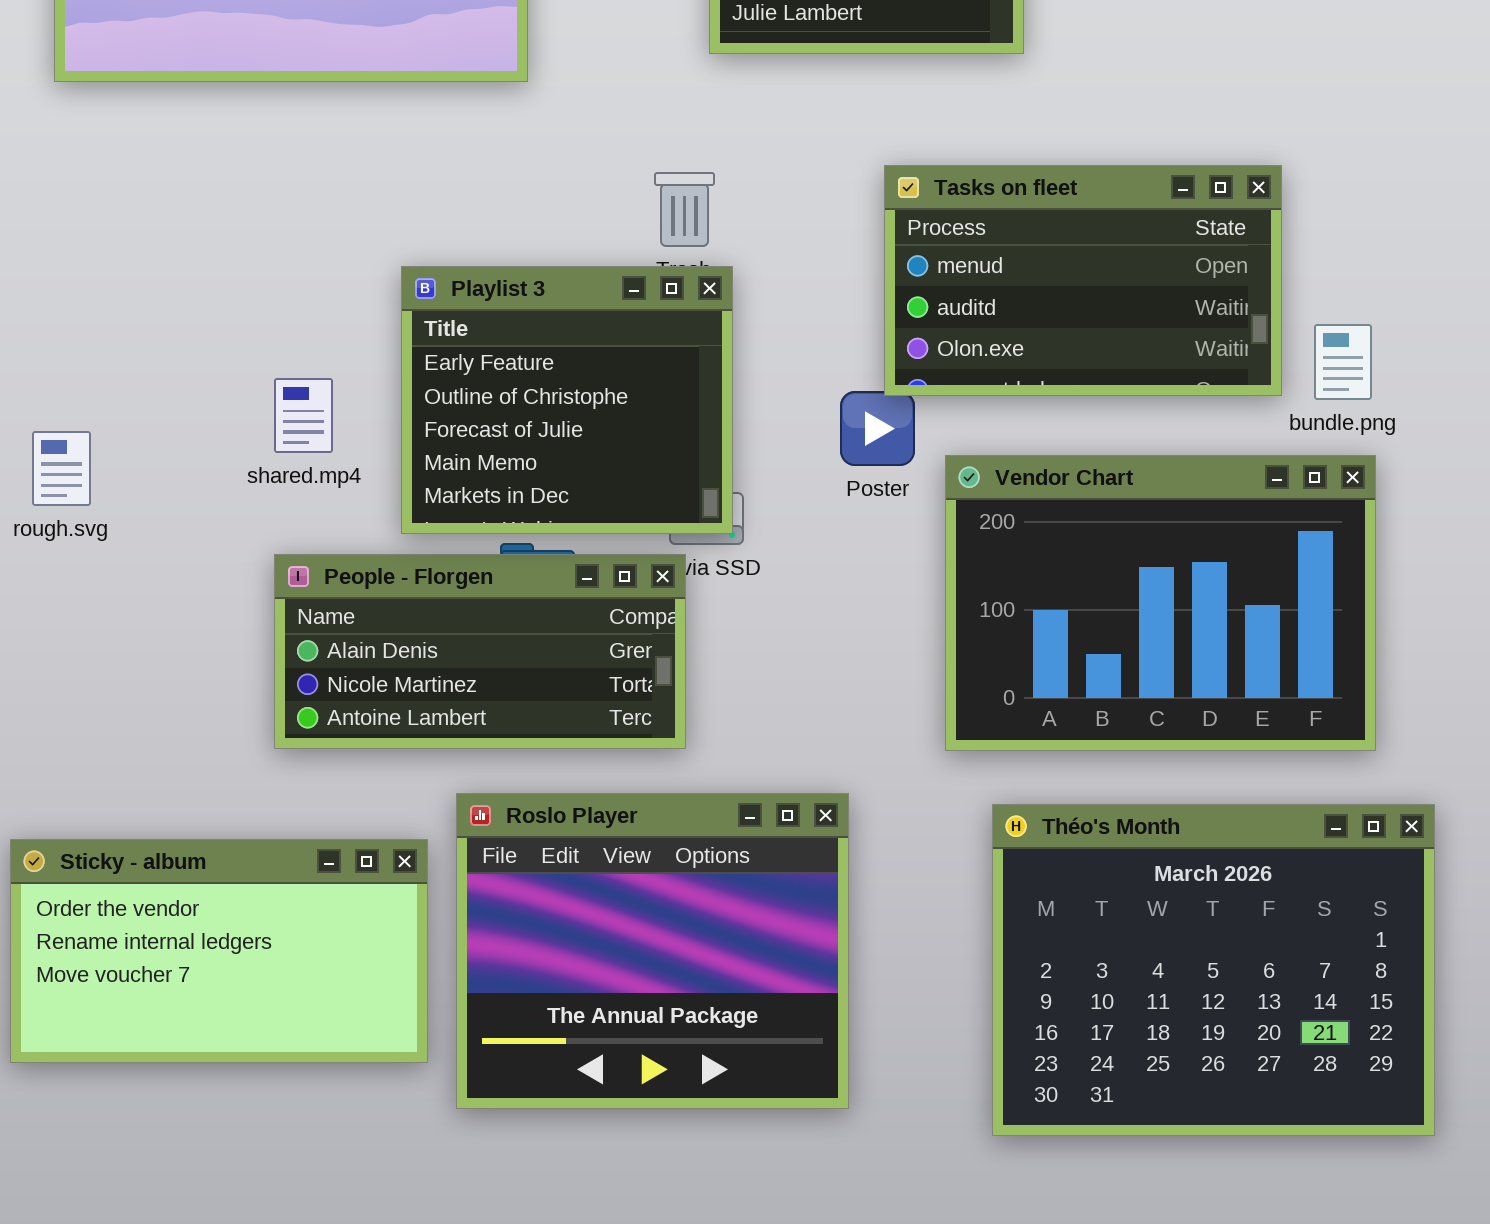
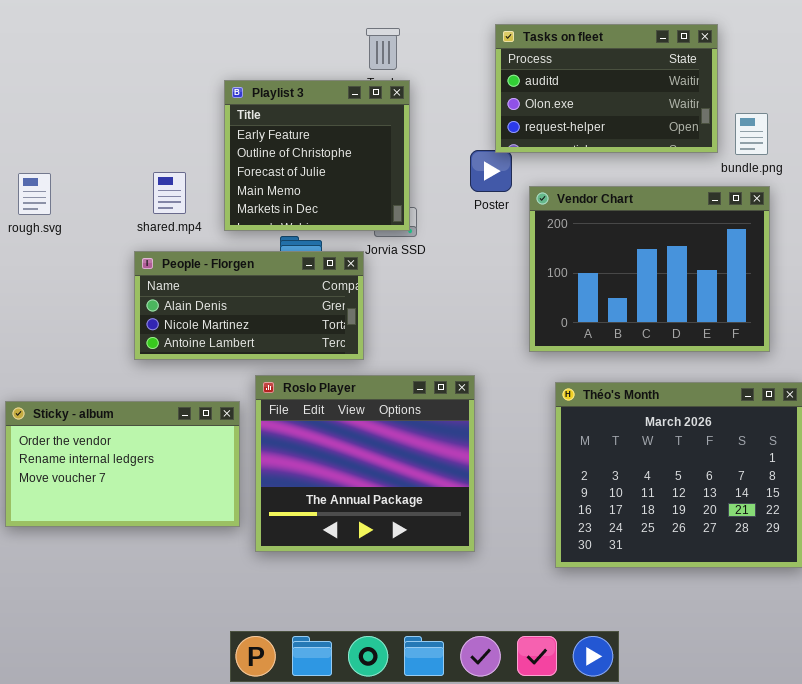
Tasks on fleet: [884,165,1282,396] -> [495,24,718,153], scrolled down 1 row
shared.mp4: [274,378,333,453] -> [153,172,186,214], moved
People - Florgen: [274,554,686,749] -> [134,251,364,360], moved

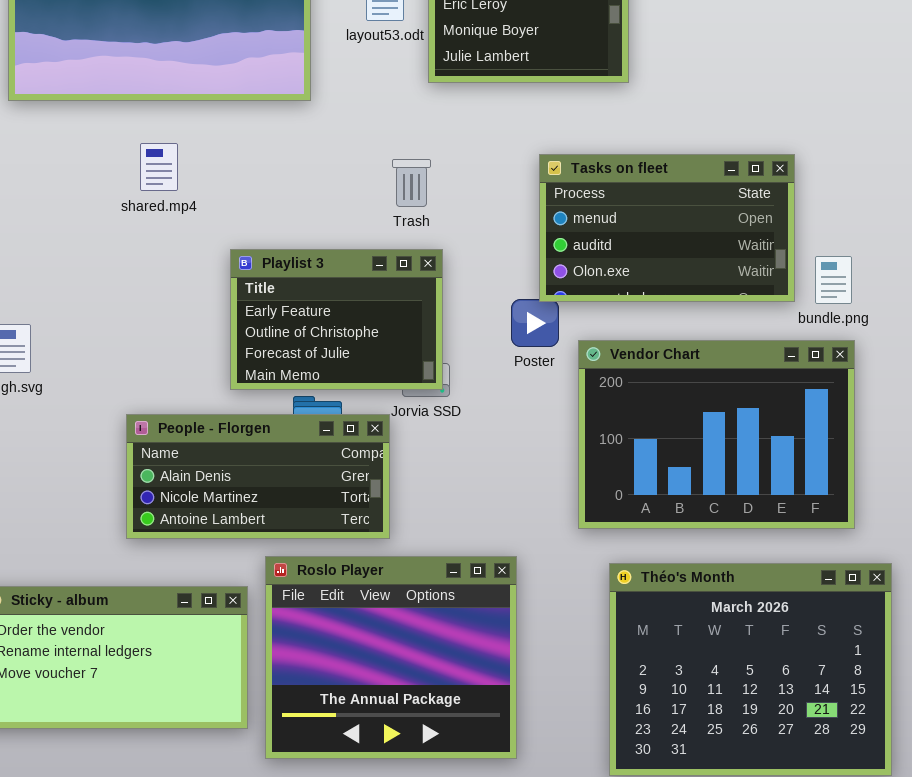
Tasks on fleet: [495,24,718,153] -> [539,154,795,302], scrolled up 1 row
Playlist 3: [224,80,410,231] -> [230,249,443,390], resized
shared.mp4: [153,172,186,214] -> [140,143,178,191], moved

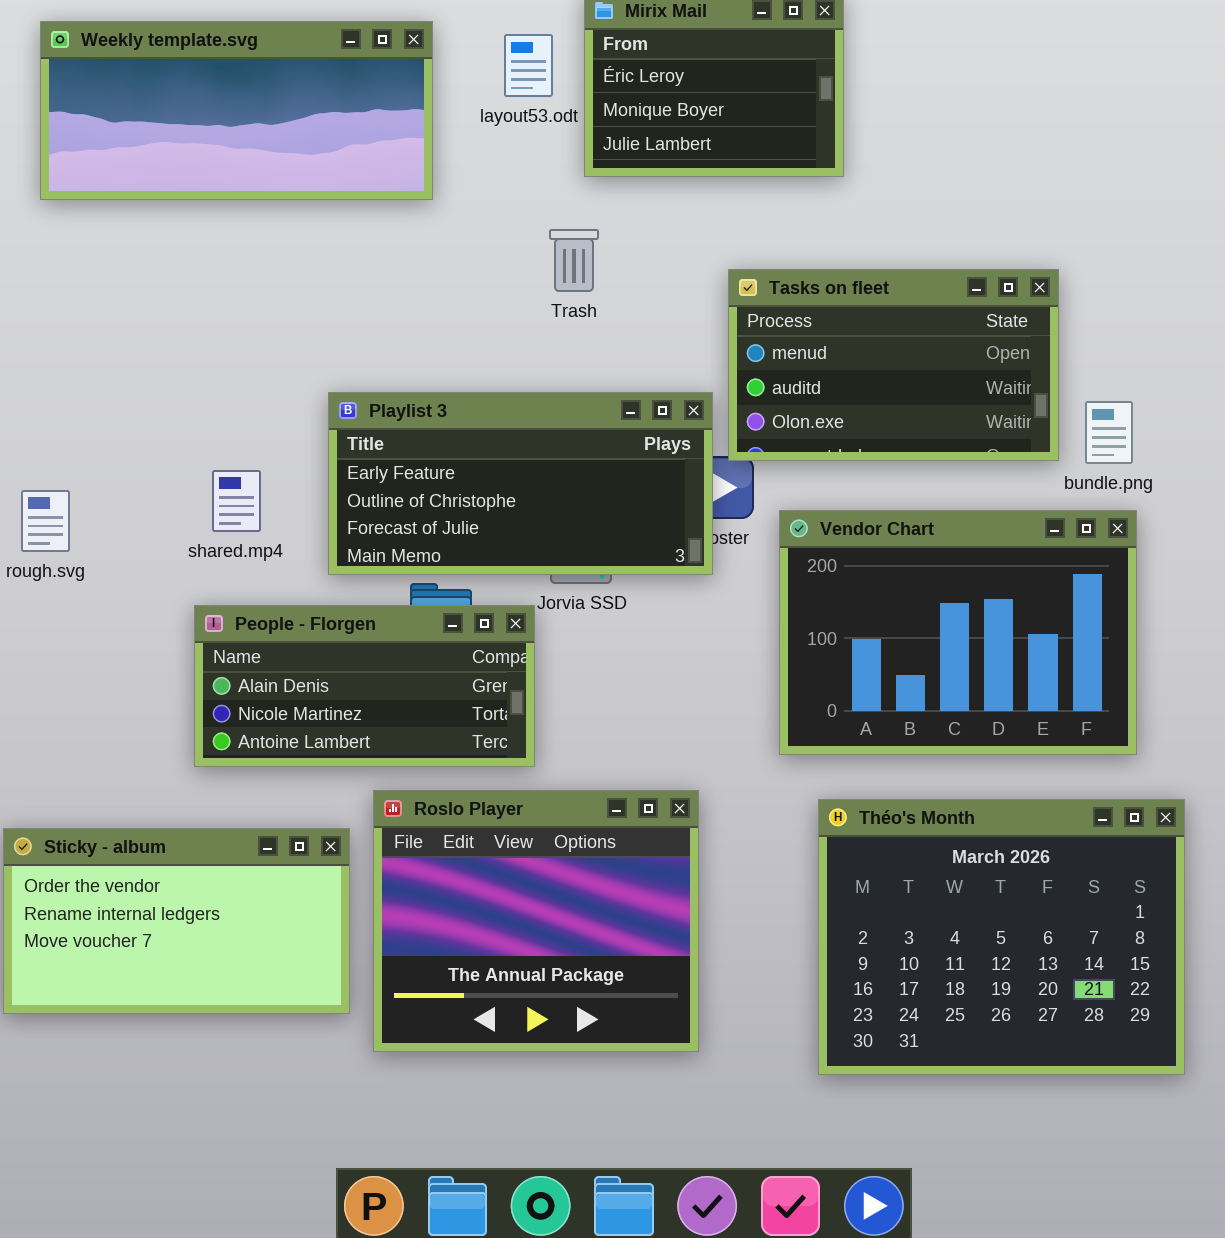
shared.mp4: [140,143,178,191] -> [212,470,261,532], moved
Trash: [392,159,431,207] -> [549,229,599,292], moved
Playlist 3: [230,249,443,390] -> [328,392,713,575], resized

